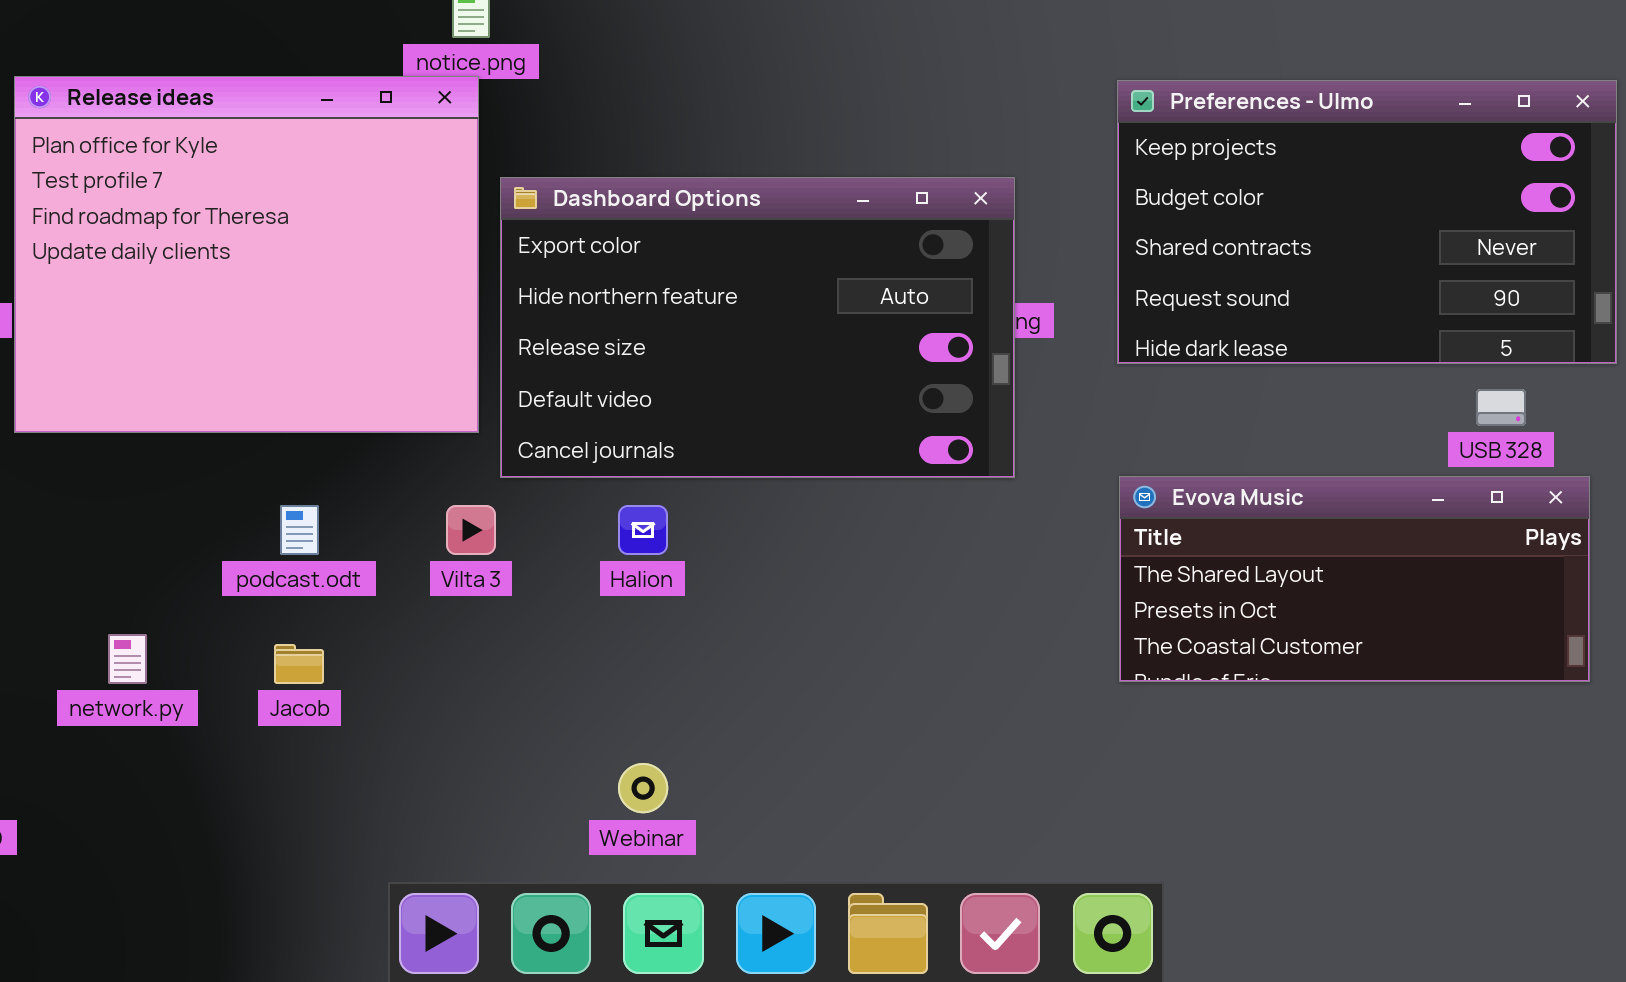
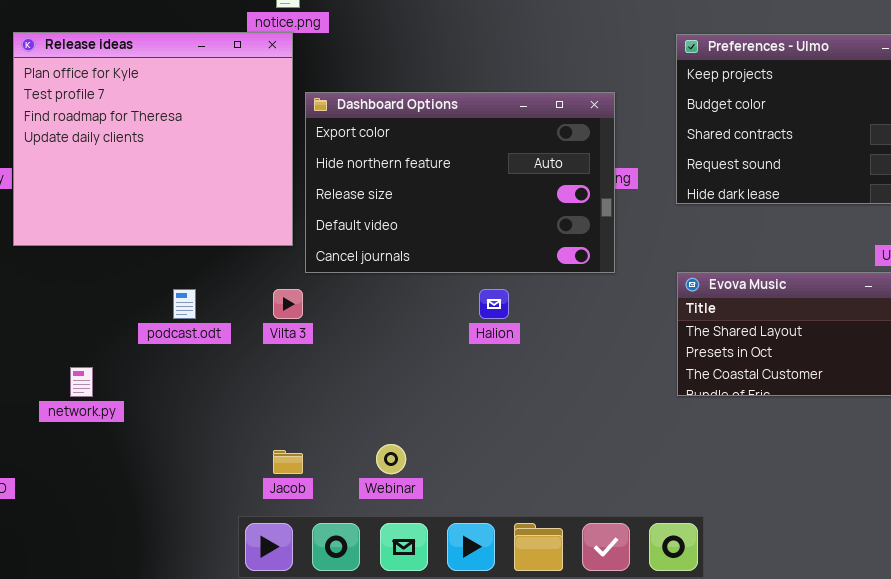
Halion: [618,505,668,555] -> [479,289,509,319], moved
Jacob: [274,644,324,684] -> [273,450,303,474], moved

